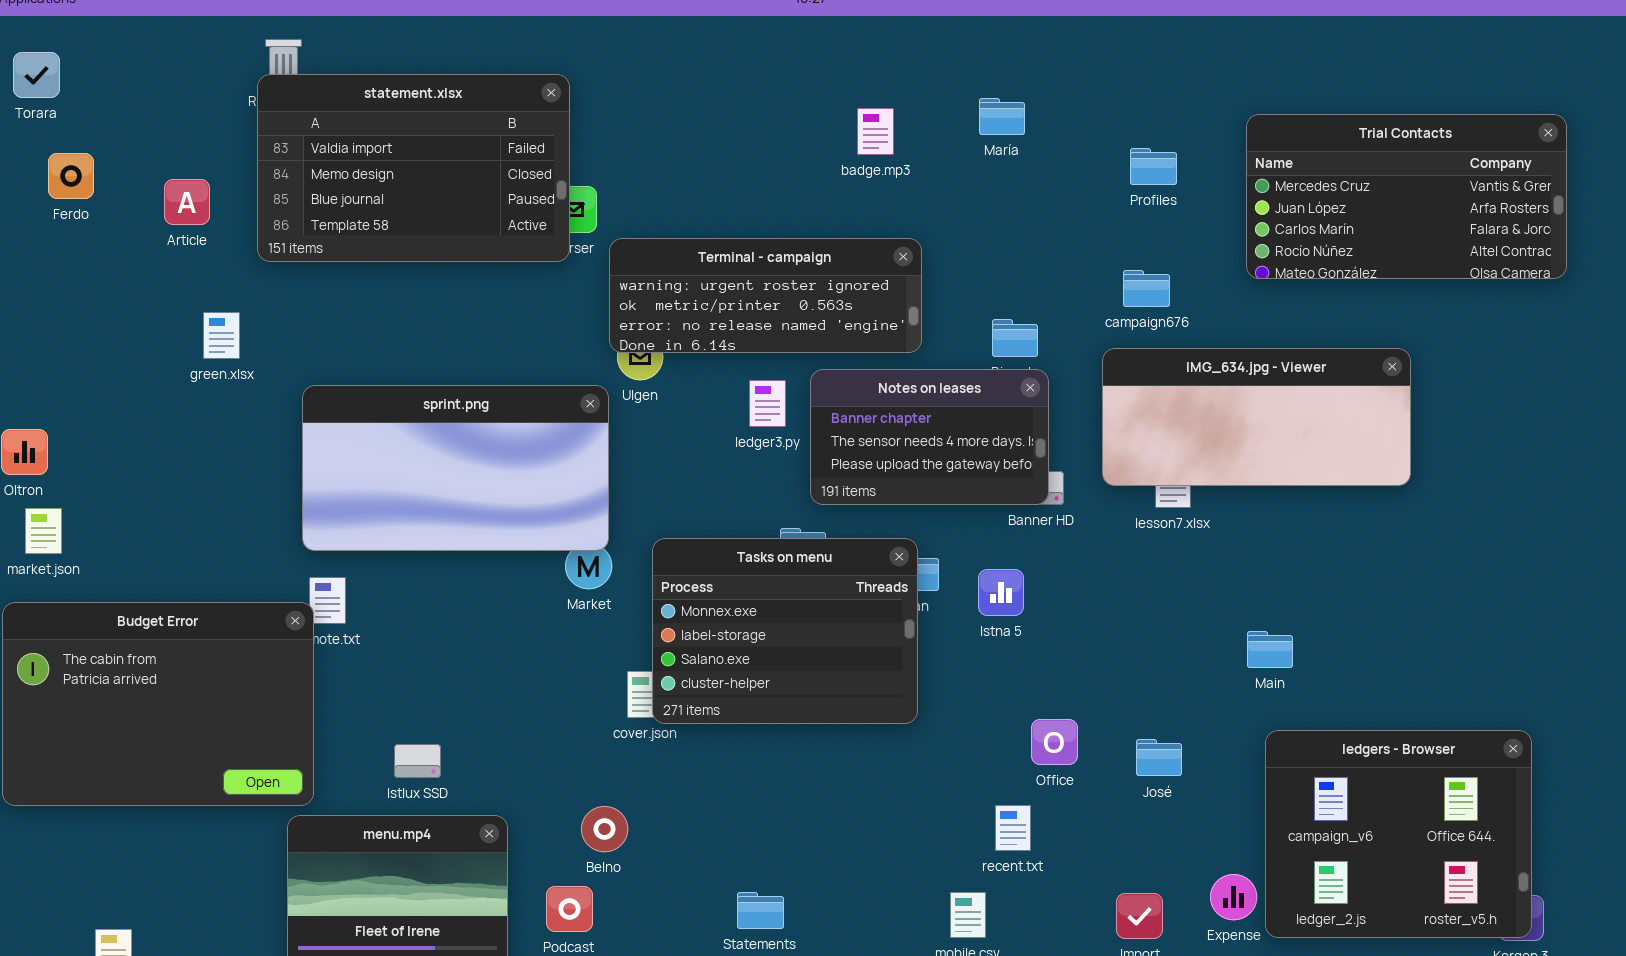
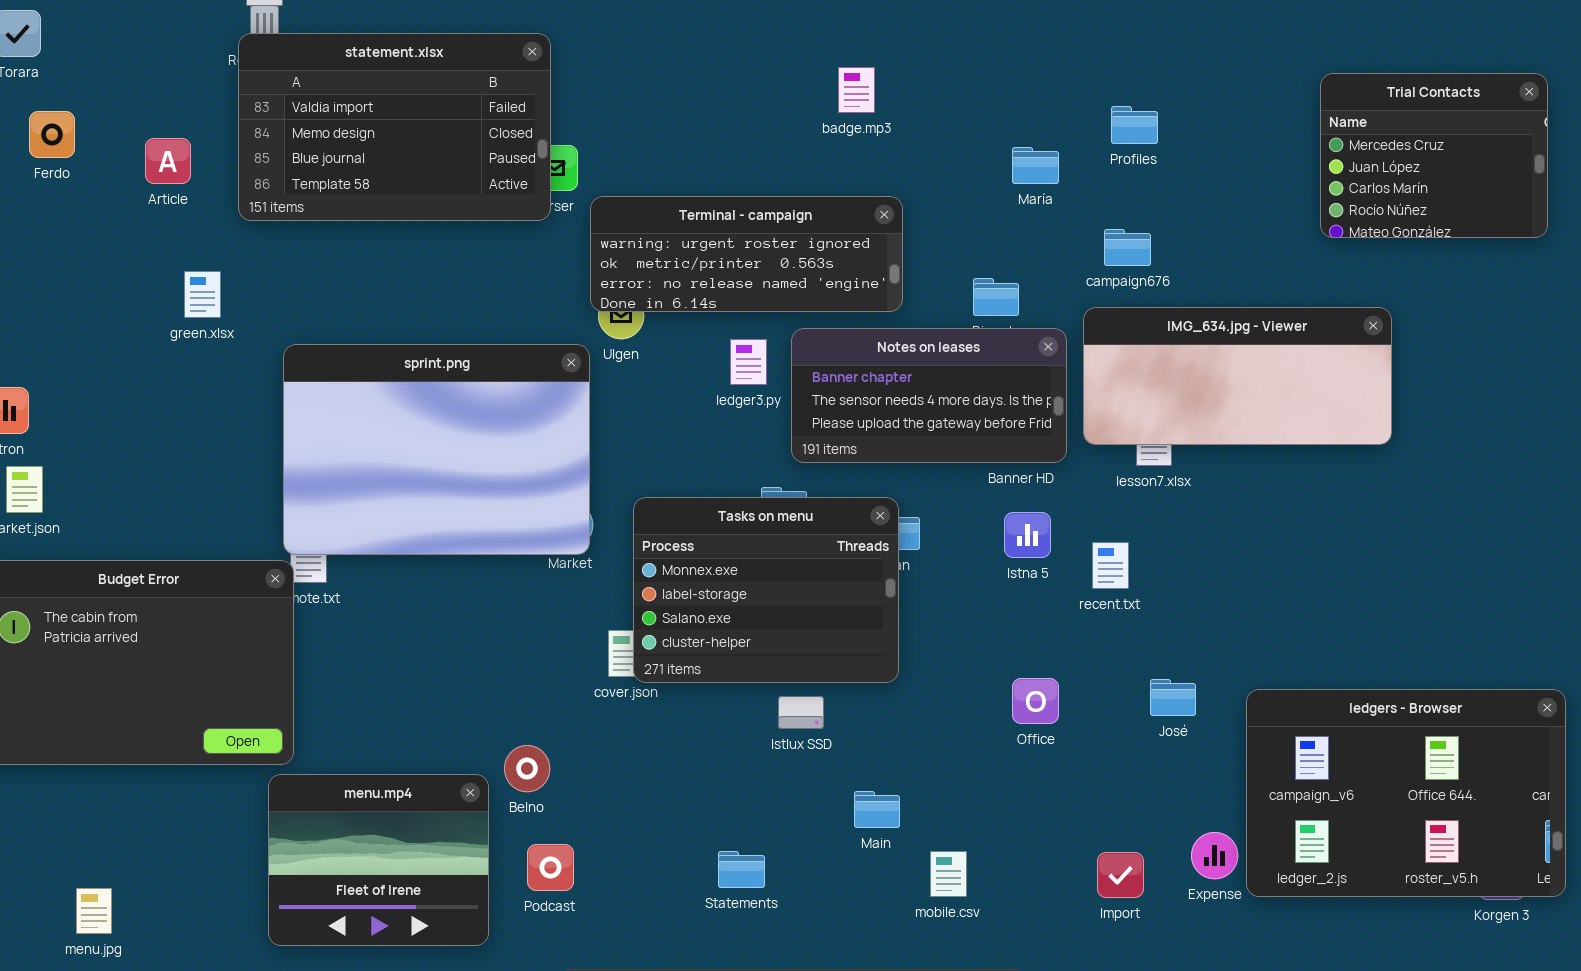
María: [979,98,1025,135] -> [1012,147,1059,184], moved
Trial Contacts: [1246,114,1567,279] -> [1320,73,1548,238], resized
Notes on leases: [810,369,1049,505] -> [791,328,1067,463], resized
sprint.png: [302,385,609,551] -> [283,344,590,555], resized
Istna 5: [978,569,1024,616] -> [1004,512,1051,558], moved
Main: [1247,631,1293,668] -> [854,791,900,828], moved
ledgers - Browser: [1265,730,1532,938] -> [1246,689,1566,897], resized
José: [1136,739,1182,776] -> [1150,679,1196,716], moved
Istlux SSD: [394,744,441,778] -> [778,696,824,729], moved
recent.txt: [995,805,1031,851] -> [1092,542,1129,589], moved
Belno: [581,806,628,852] -> [504,745,550,792], moved

